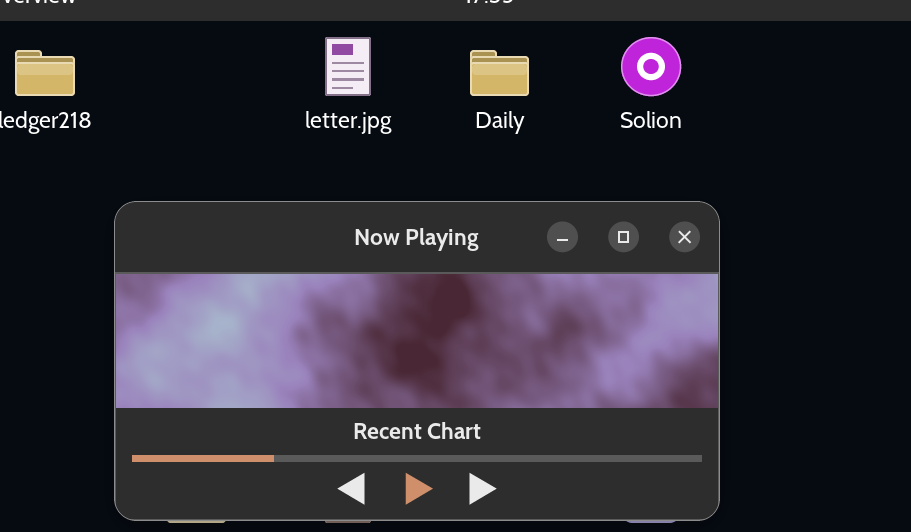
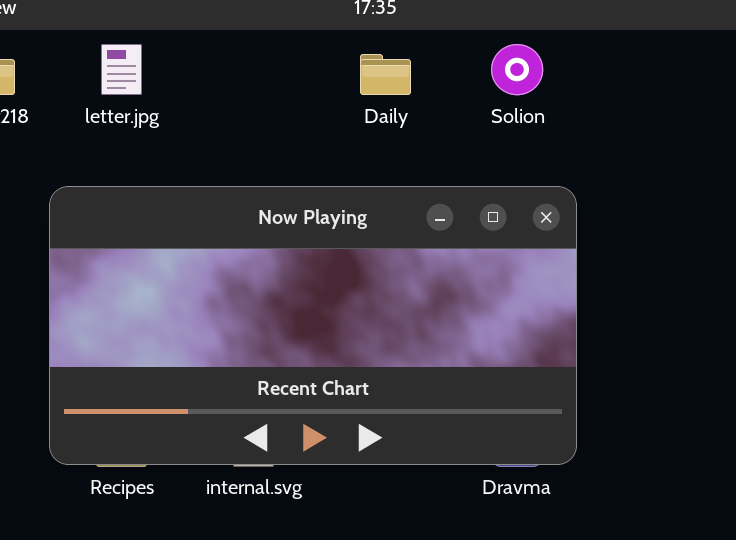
letter.jpg: [325,37,371,96] -> [101,44,142,95], moved

